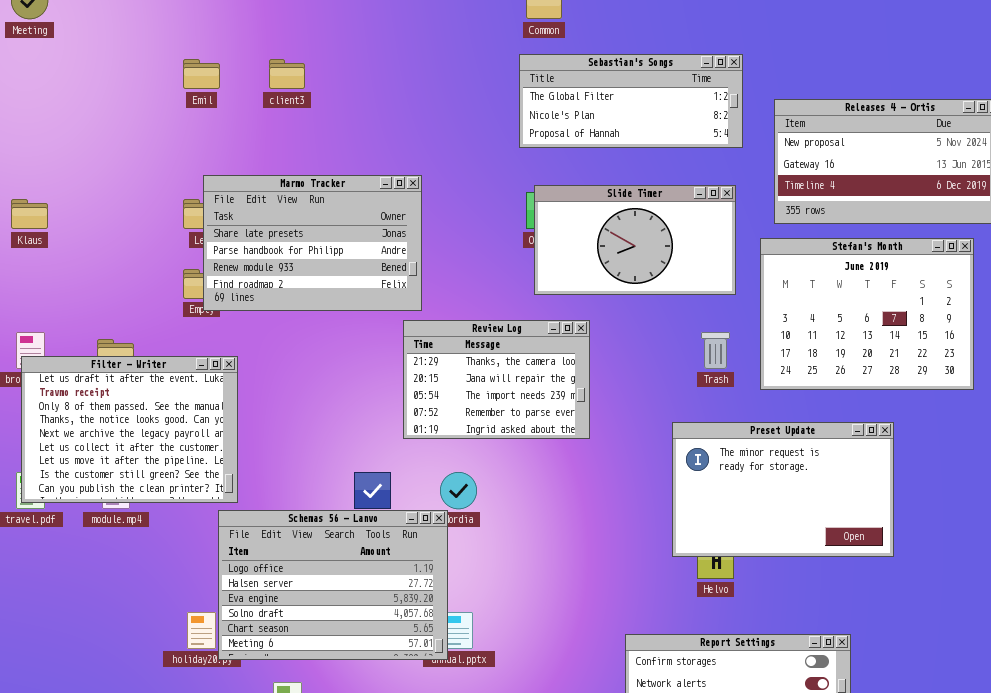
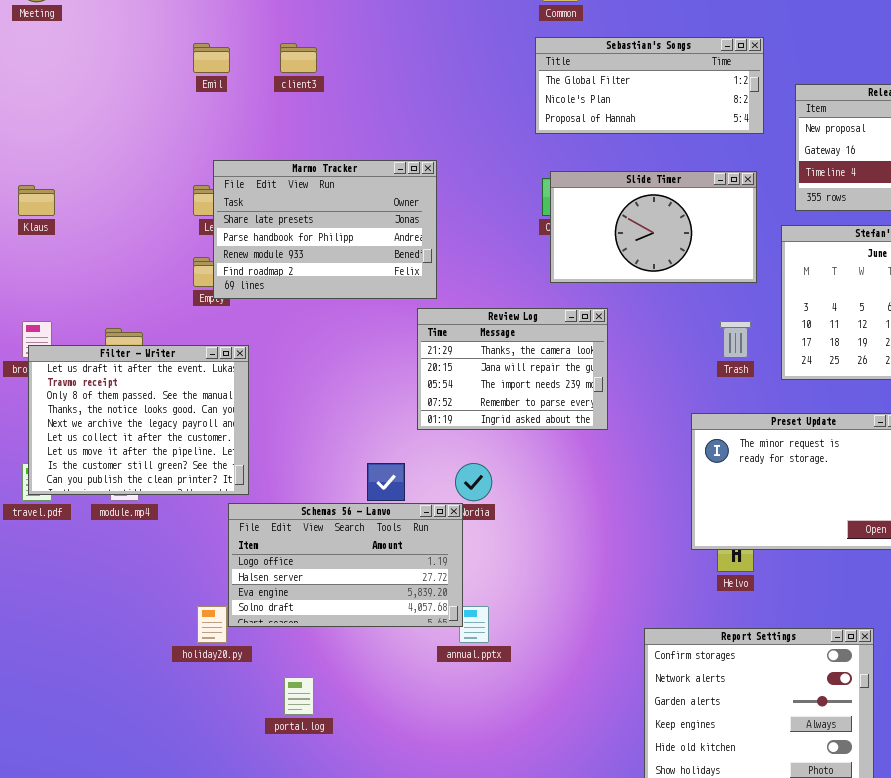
Schemas 56 - Lanvo: [218,510,448,660] -> [228,503,463,627], resized

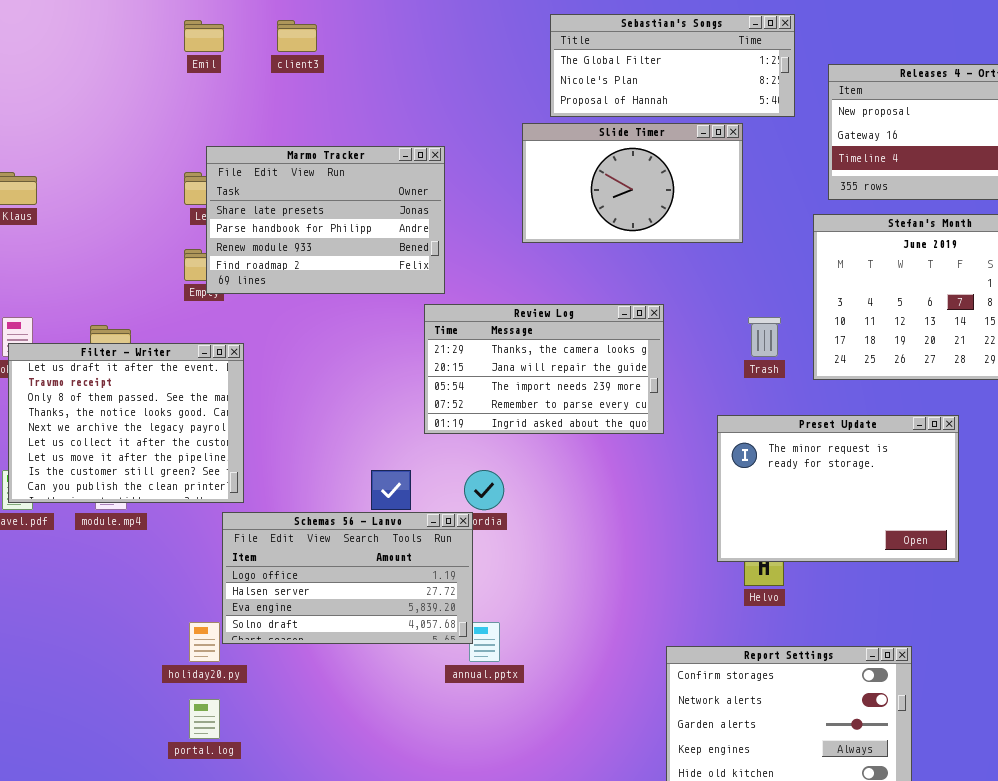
Slide Timer: [550,171,757,283] -> [522,123,743,243], moved
Review Log: [417,308,608,430] -> [424,304,664,434], resized
portal.log: [284,677,314,715] -> [189,699,220,739], moved

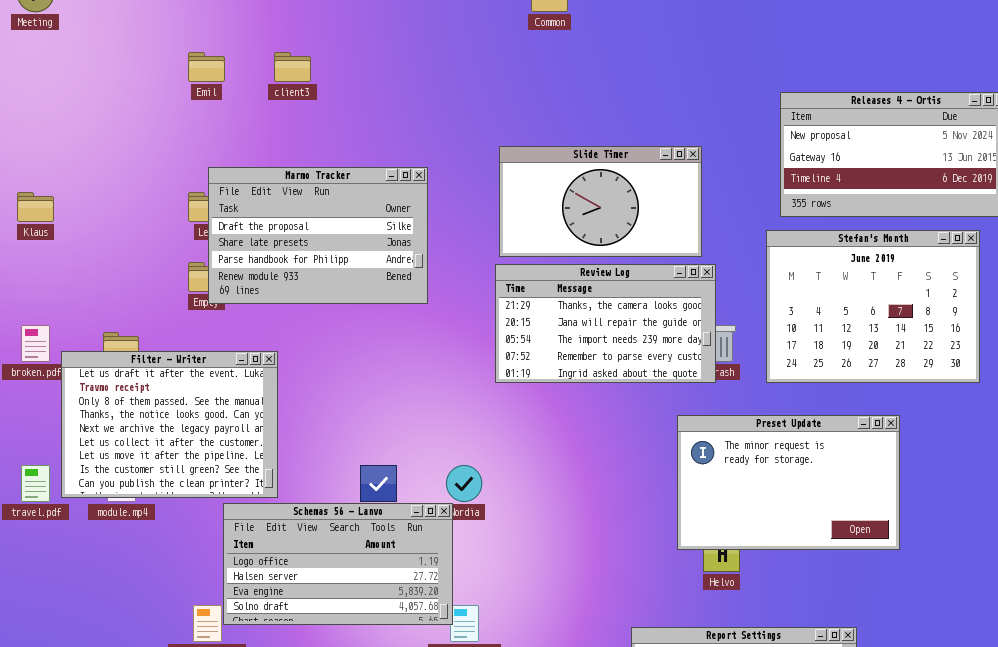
Sebastian's Songs: [550,14,795,117] -> none, closed
Marmo Tracker: [206,146,445,294] -> [208,167,428,304], scrolled up 1 row
Review Log: [424,304,664,434] -> [495,264,716,383], moved
Filter - Writer: [8,343,244,503] -> [61,351,278,498], moved

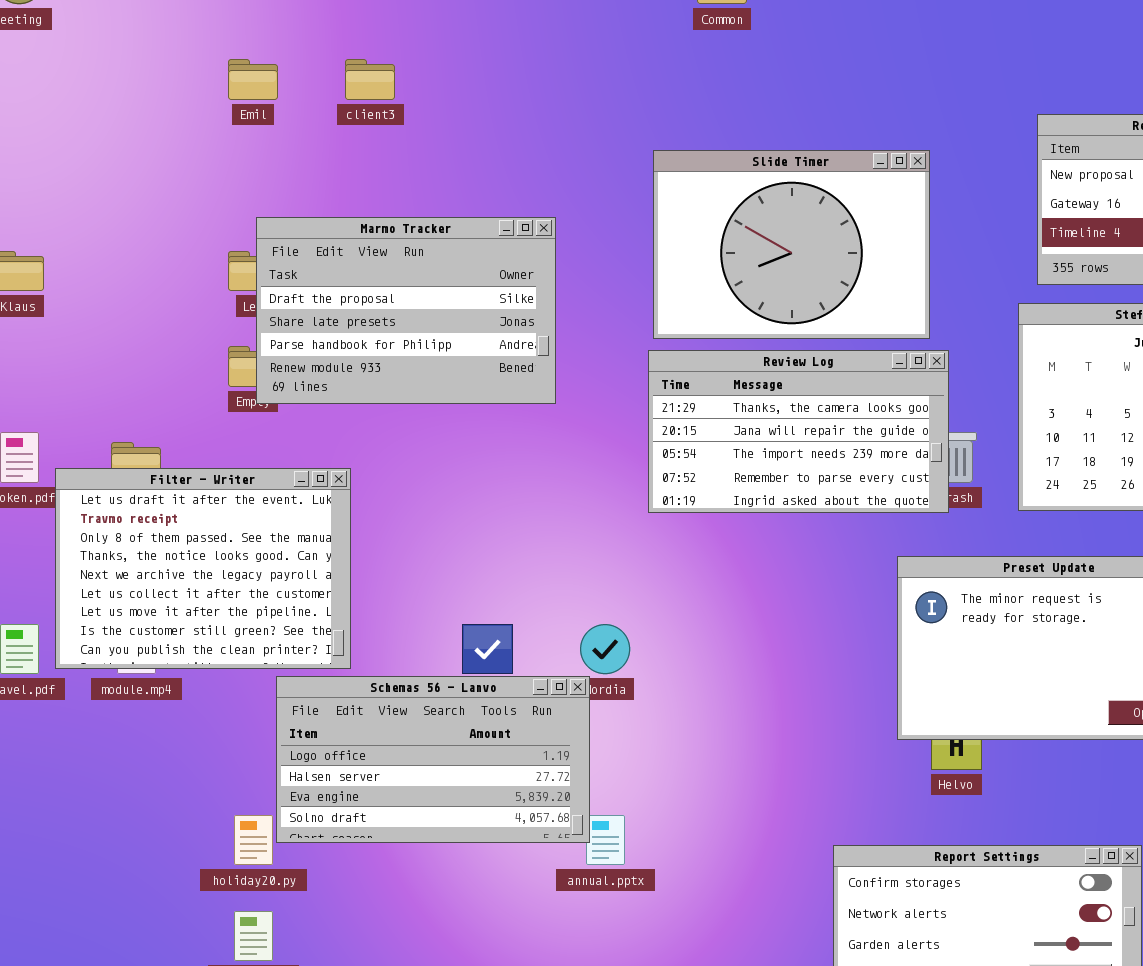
Slide Timer: [499,146,702,257] -> [653,150,930,339], resized

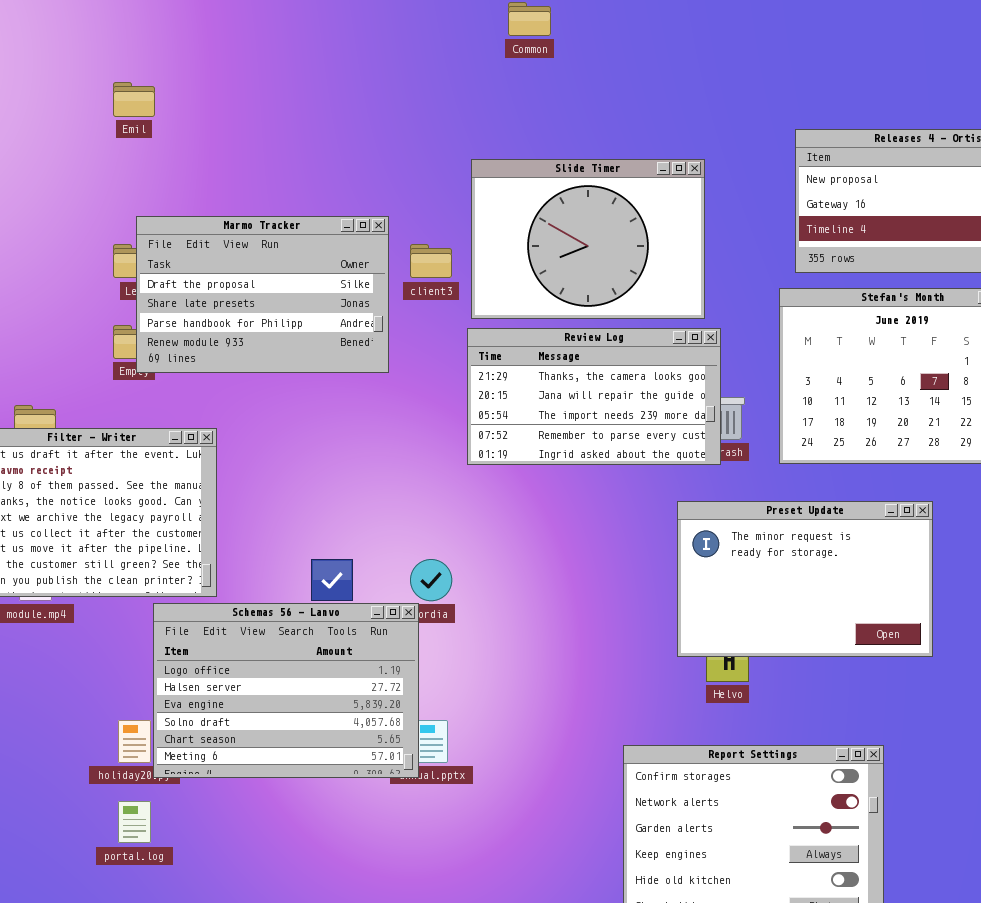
client3: [345,59,395,100] -> [410,244,452,278], moved
Schemas 56 - Lanvo: [276,676,590,843] -> [153,603,419,778], resized

